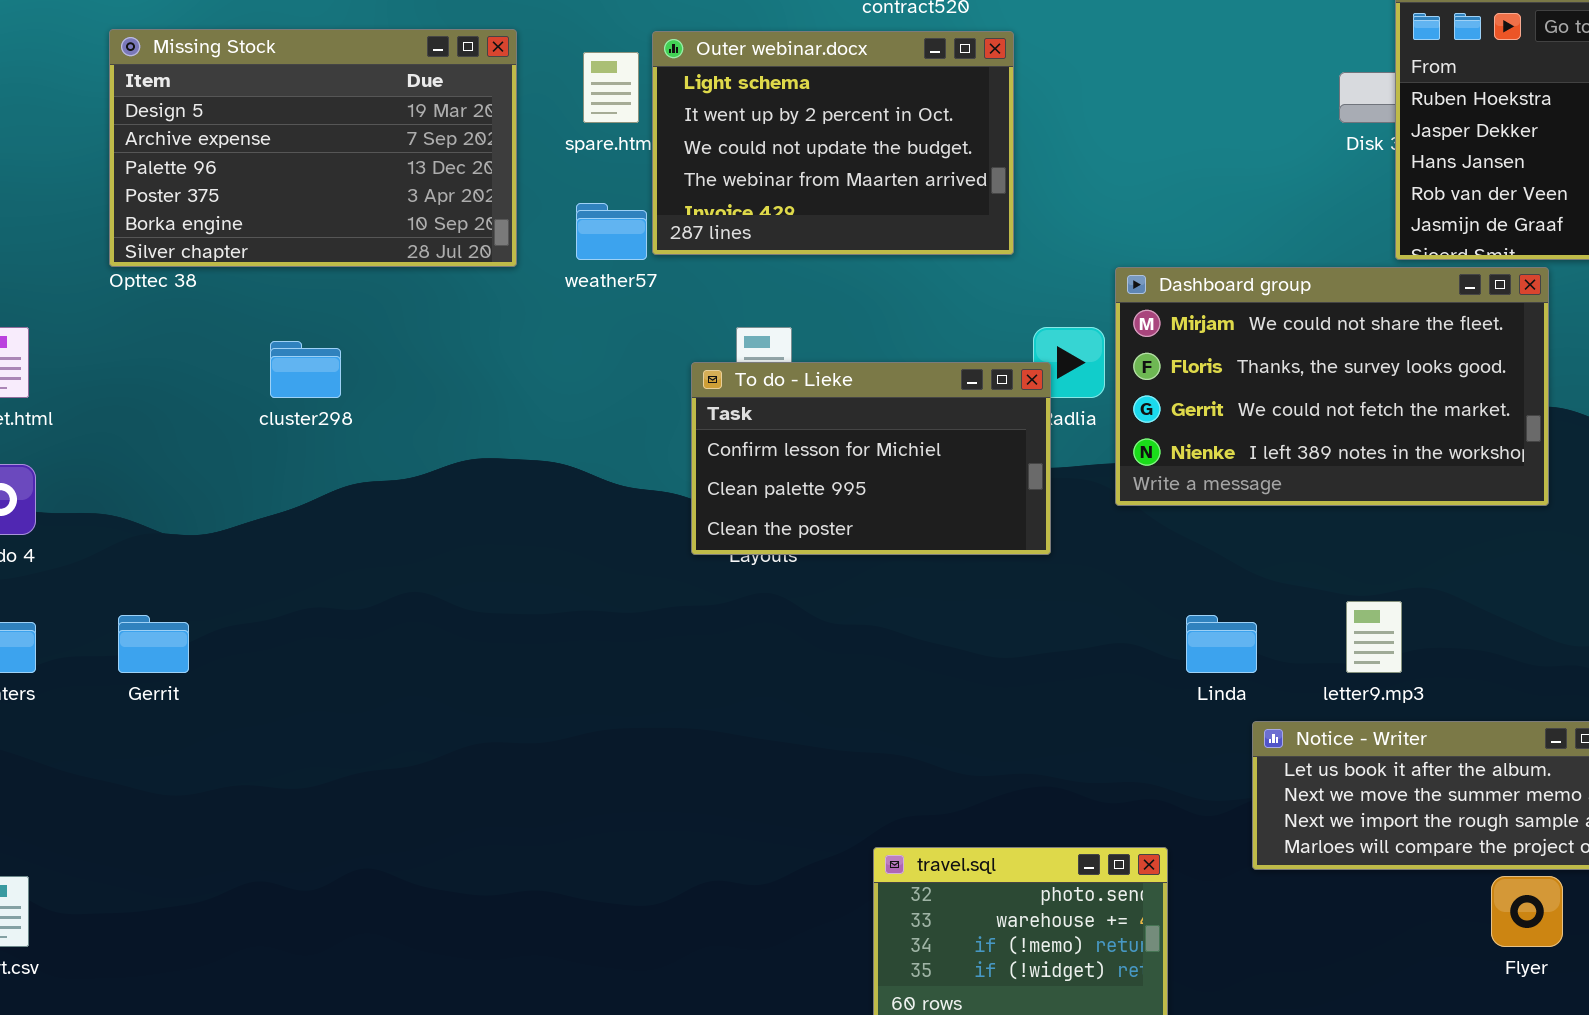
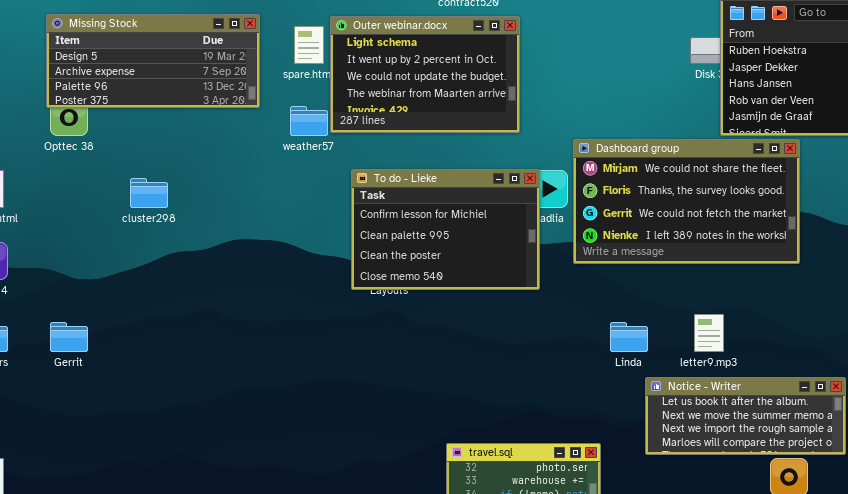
Missing Stock: [109,29,517,267] -> [46,14,260,108], resized
To do - Lieke: [691,362,1051,555] -> [351,169,540,290], resized

